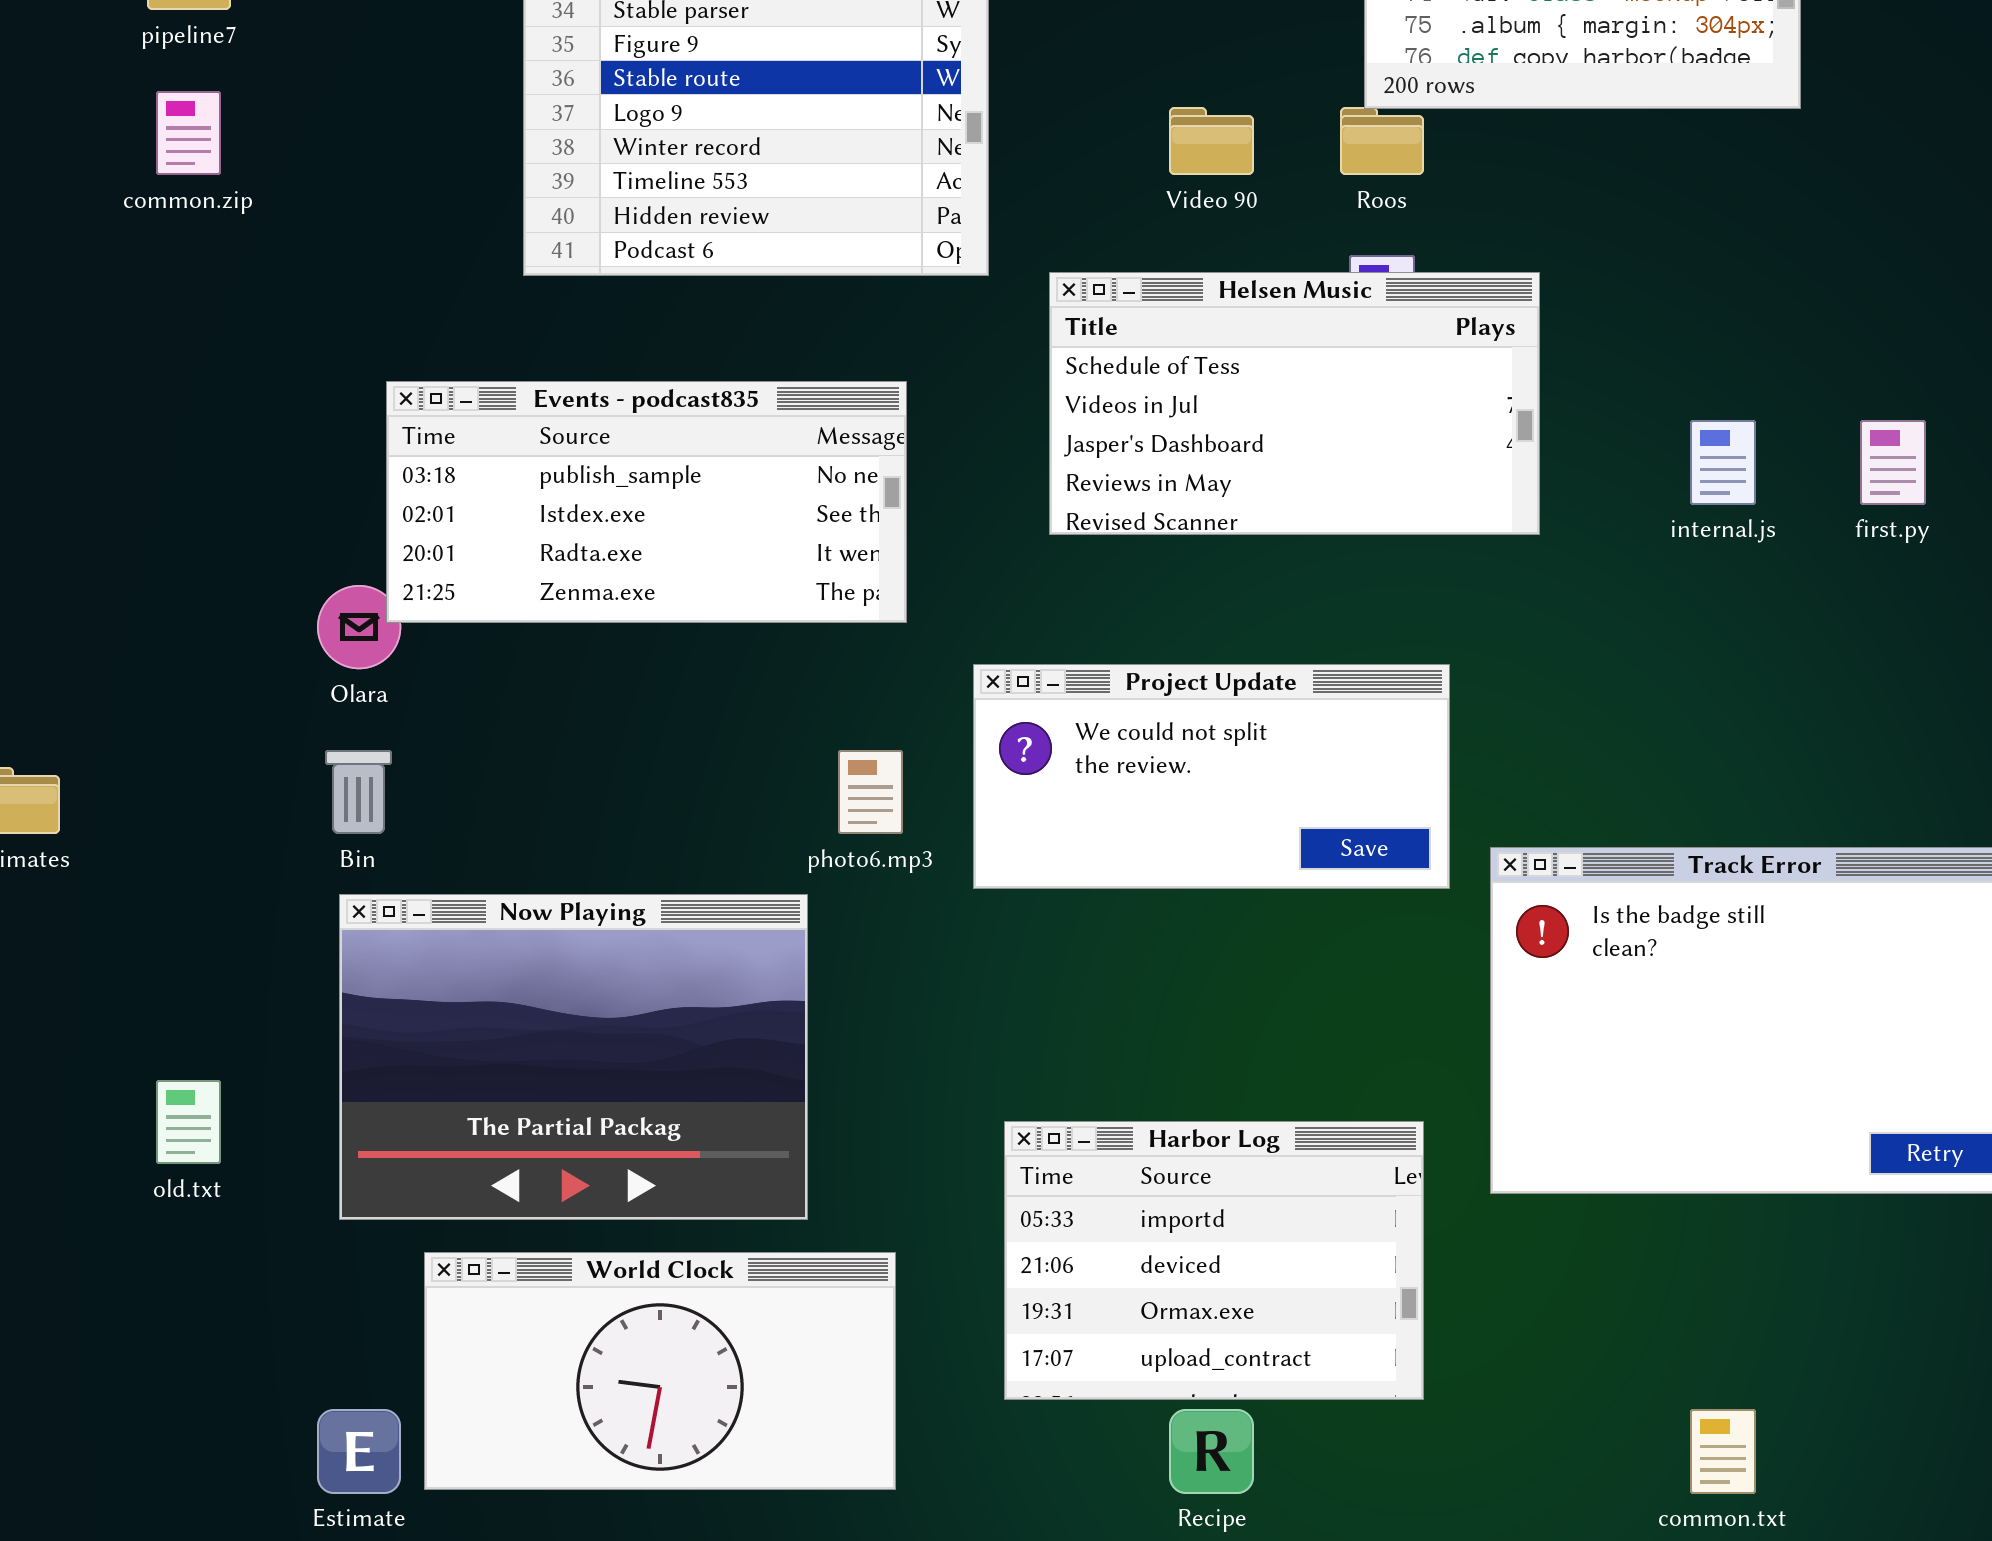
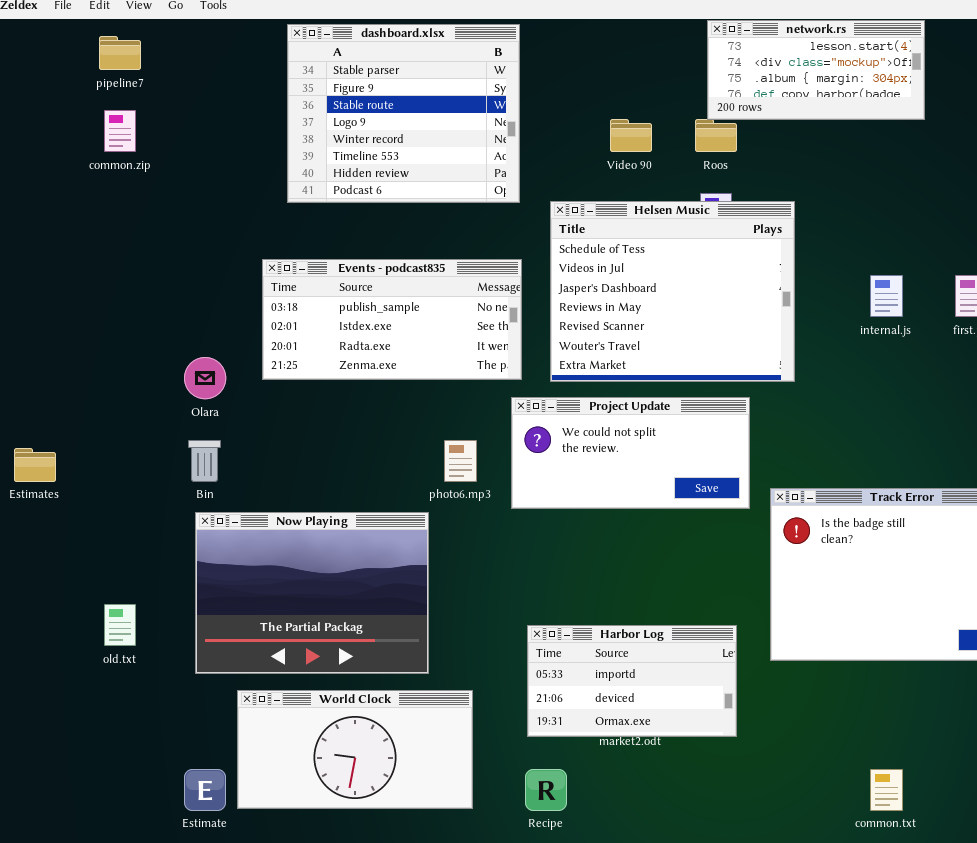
Helsen Music: [1049,272,1540,535] -> [550,201,795,382], resized
Events - podcast835: [386,381,907,623] -> [262,259,522,380], moved
Harbor Log: [1004,1121,1424,1400] -> [527,625,737,737], resized
Recipe: [1169,1409,1254,1494] -> [525,769,567,811], moved

